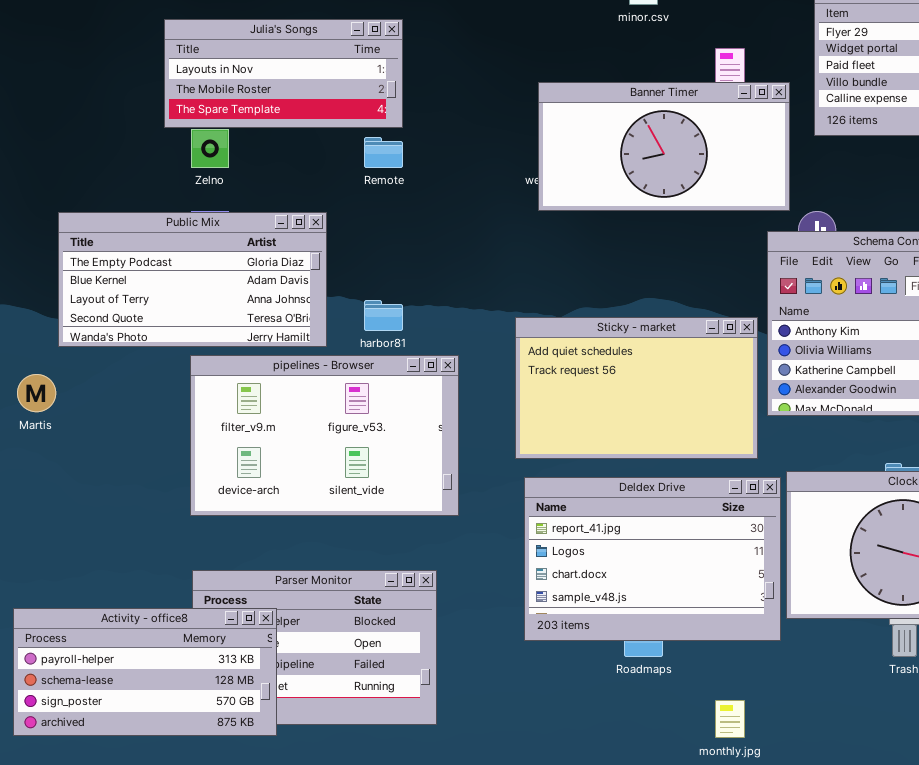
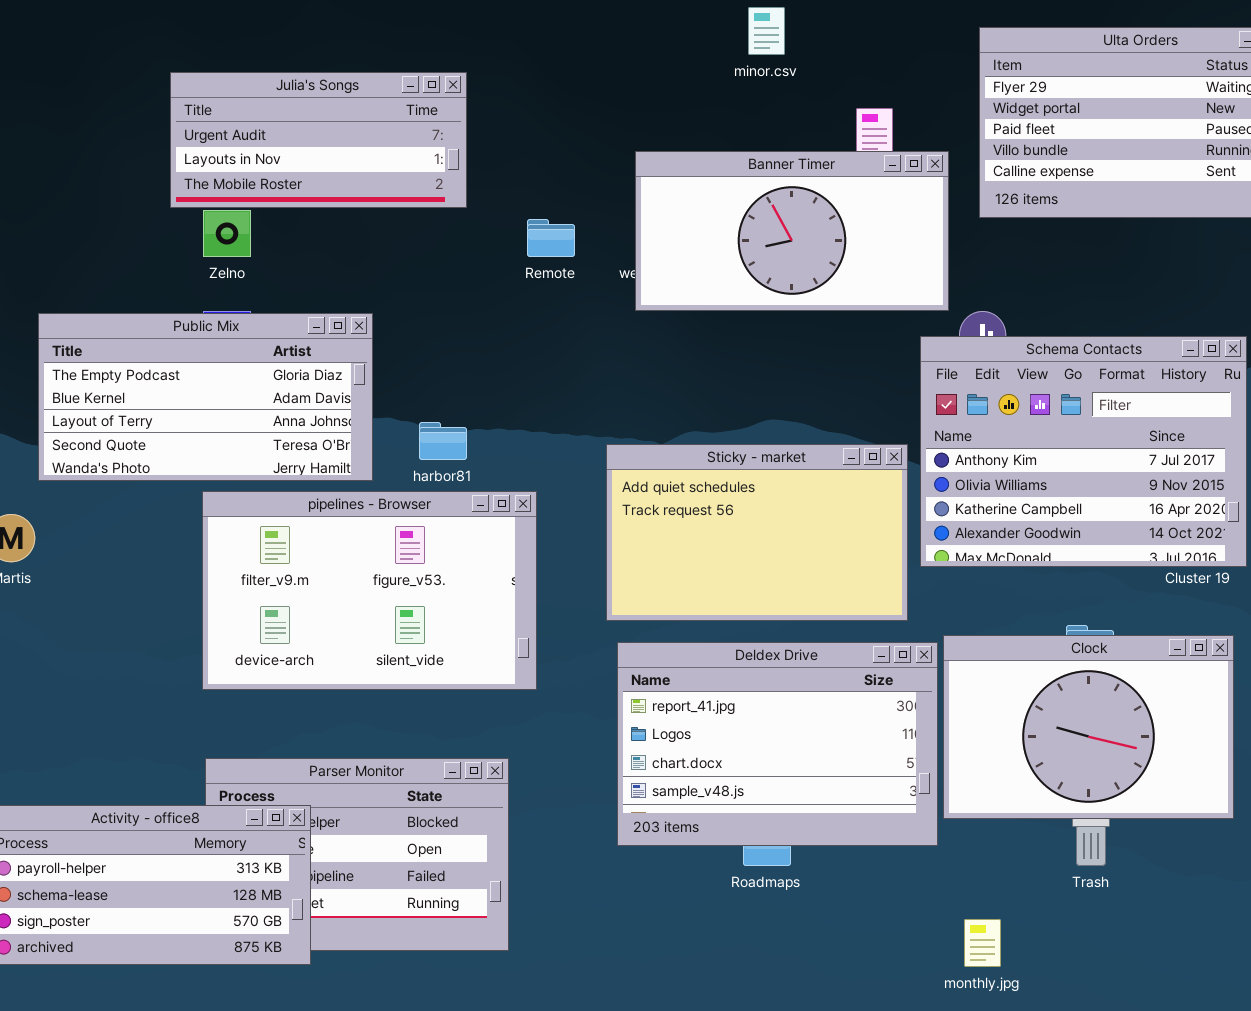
Julia's Songs: [164,19,403,128] -> [170,72,467,208], scrolled up 1 row
Remote: [364,137,403,168] -> [527,219,575,257], moved
monthly.jpg: [715,700,745,738] -> [964,919,1001,967], moved

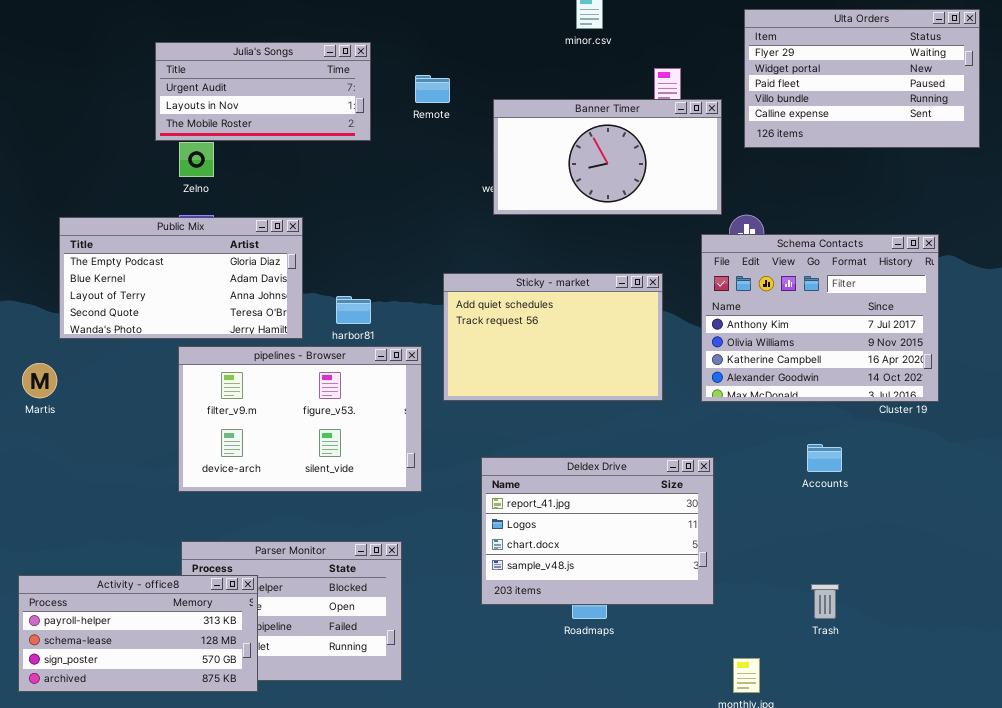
Remote: [527,219,575,257] -> [415,75,450,103], moved
Sticky - market: [606,444,908,621] -> [443,273,663,401], moved
Clock: [943,635,1234,819] -> none, closed

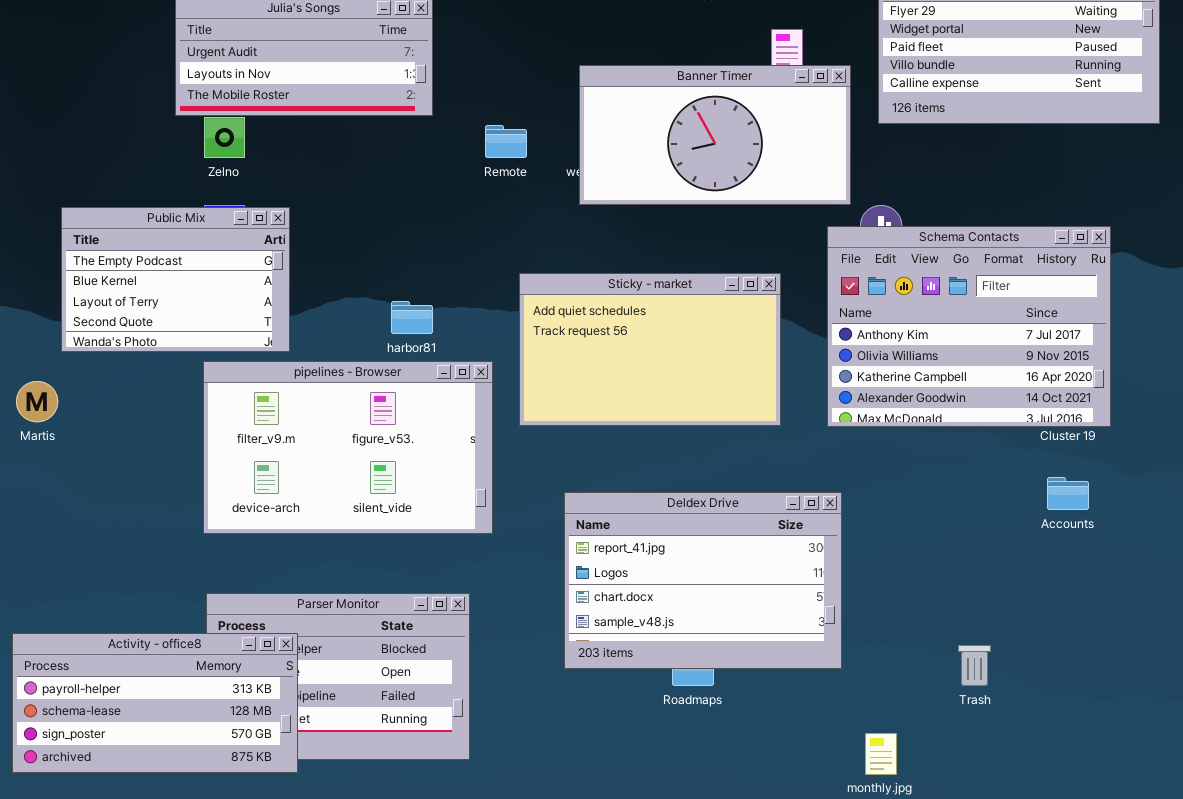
Remote: [415,75,450,103] -> [485,125,527,158], moved
Public Mix: [59,217,303,339] -> [61,207,290,352], resized
Accounts: [807,444,842,472] -> [1047,477,1089,510], moved

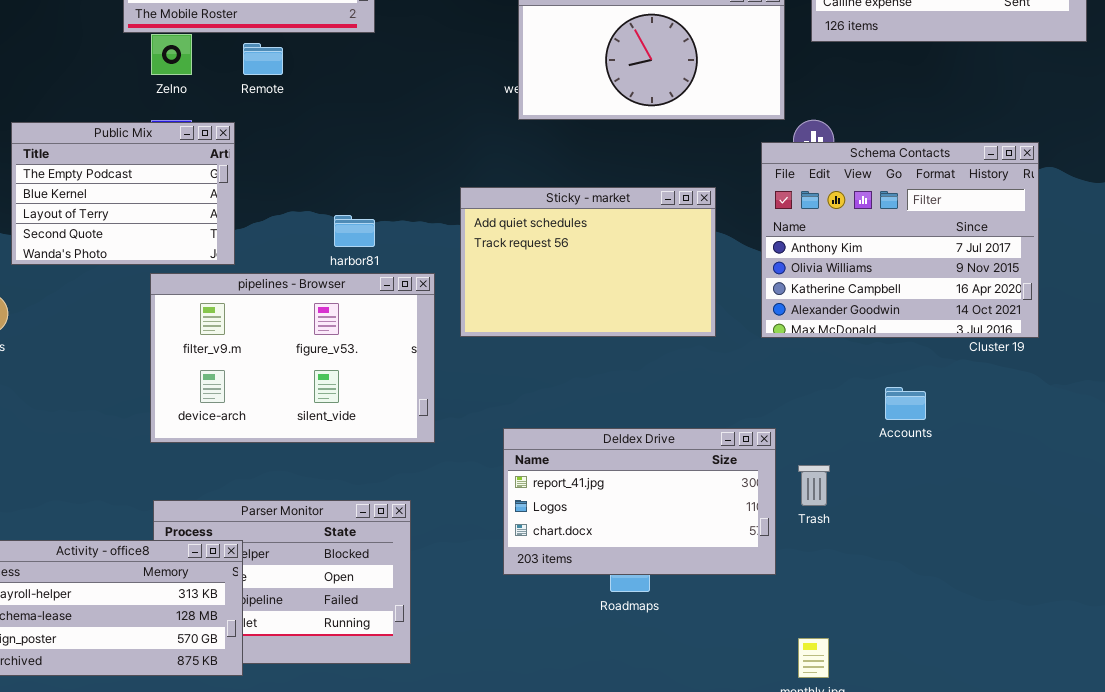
Remote: [485,125,527,158] -> [243,43,283,75], moved
Accounts: [1047,477,1089,510] -> [885,387,926,420], moved
Deldex Drive: [564,492,842,669] -> [503,428,776,575], resized
Trash: [958,645,991,686] -> [798,465,830,506], moved

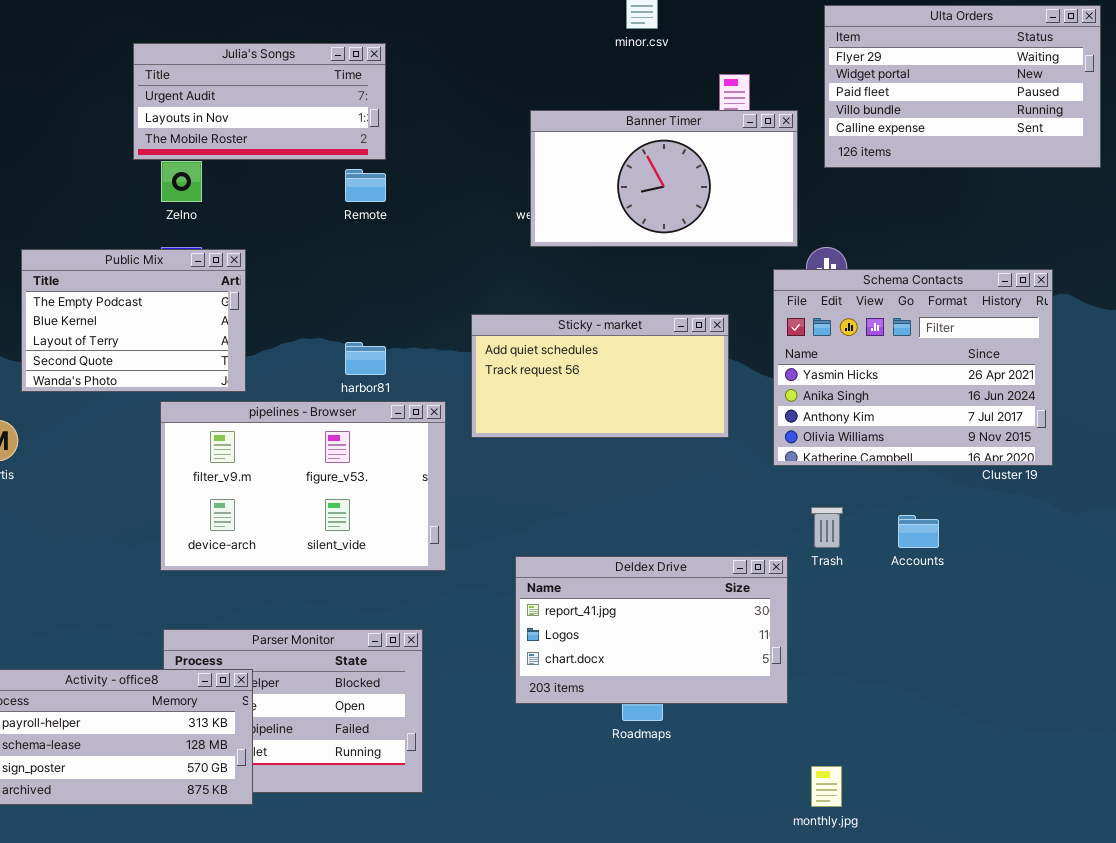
Remote: [243,43,283,75] -> [345,169,386,202], moved
Schema Contacts: [761,142,1039,338] -> [773,269,1053,466], scrolled up 2 rows
Sticky - market: [460,187,716,337] -> [471,314,729,438], resized
Trash: [798,465,830,506] -> [811,507,843,548], moved

